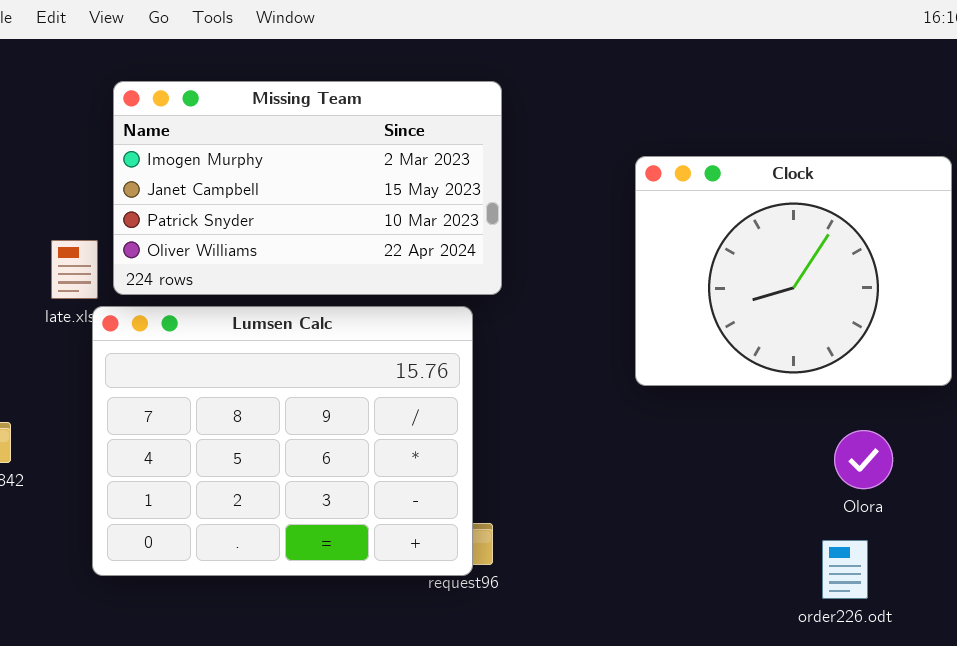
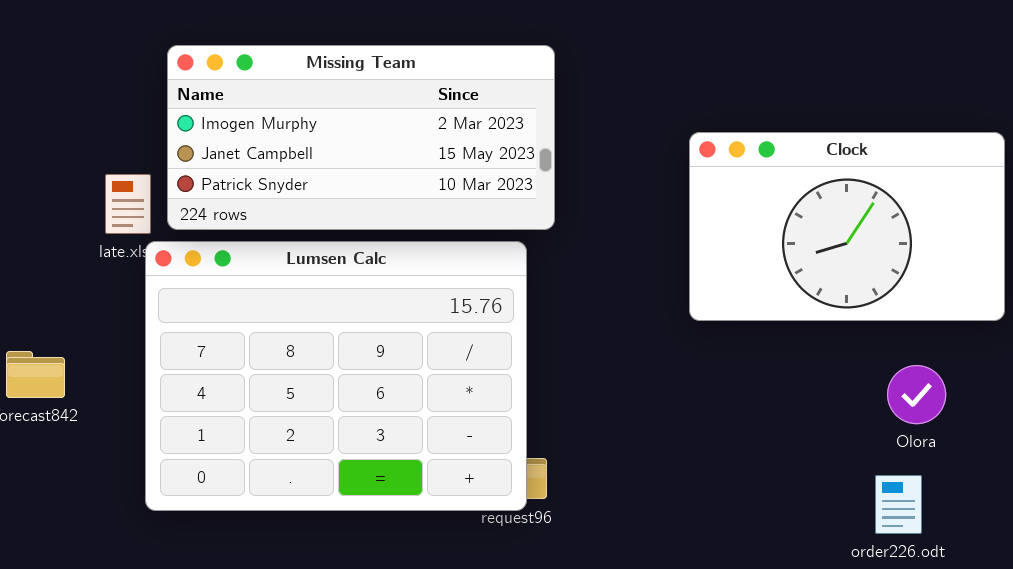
Missing Team: [113,81,502,295] -> [167,45,555,230], resized
Clock: [635,156,952,386] -> [689,132,1005,321], resized

